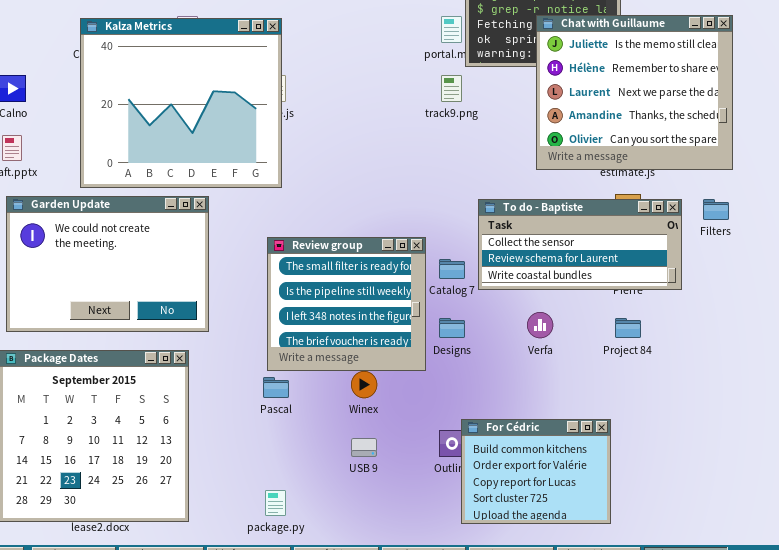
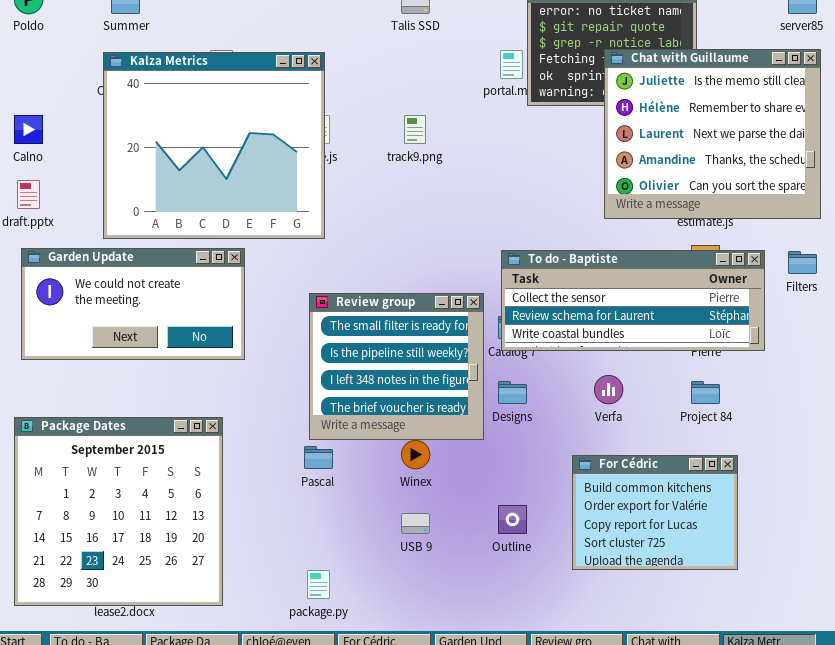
track9.png: [441,75,462,102] -> [404,115,426,144], moved
Garden Update: [6,196,209,332] -> [21,248,245,360], resized
To do - Baptiste: [478,199,682,290] -> [501,250,765,351], resized
For Cédric: [461,419,611,524] -> [572,455,738,570], moved

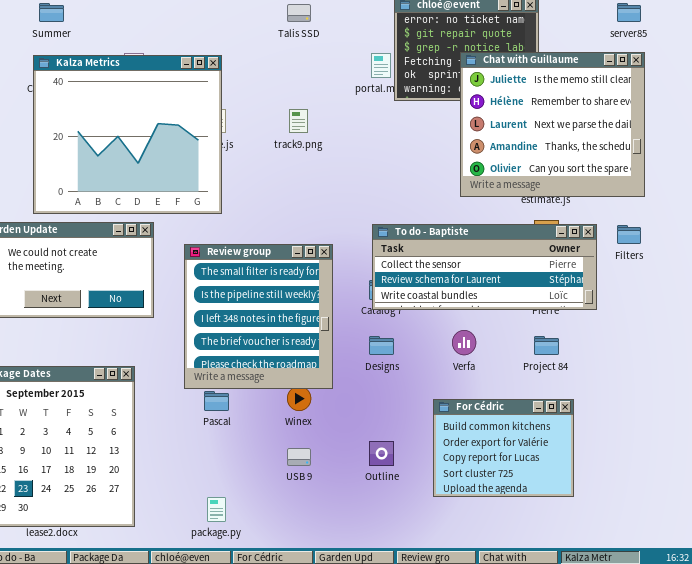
Review group: [309,293,484,440] -> [184,244,333,389], moved, resized

